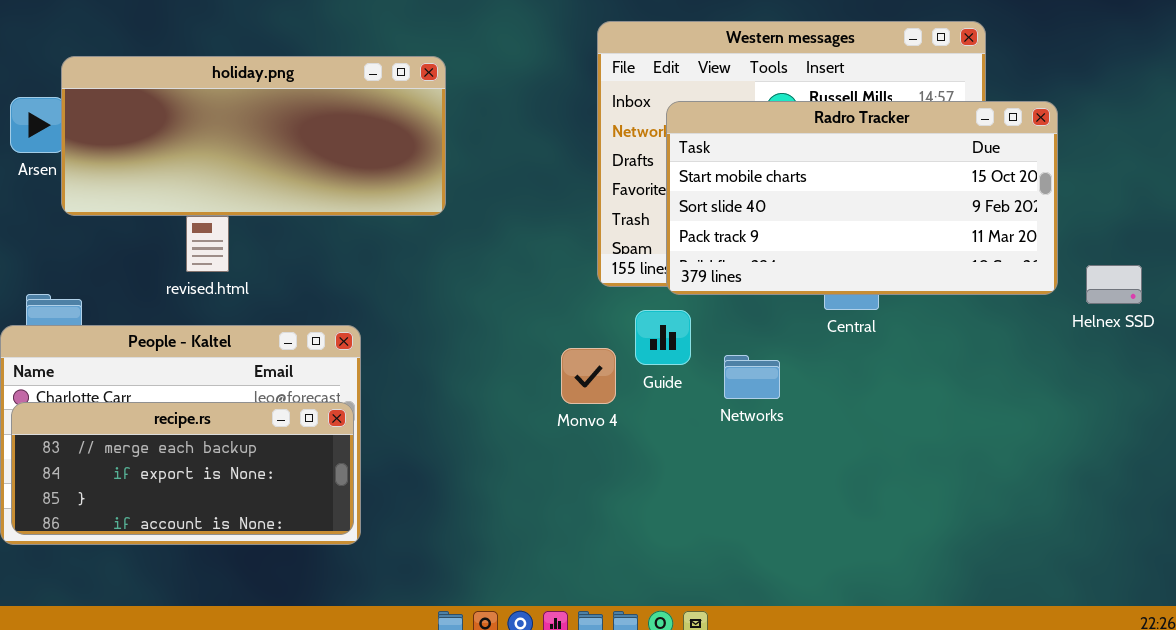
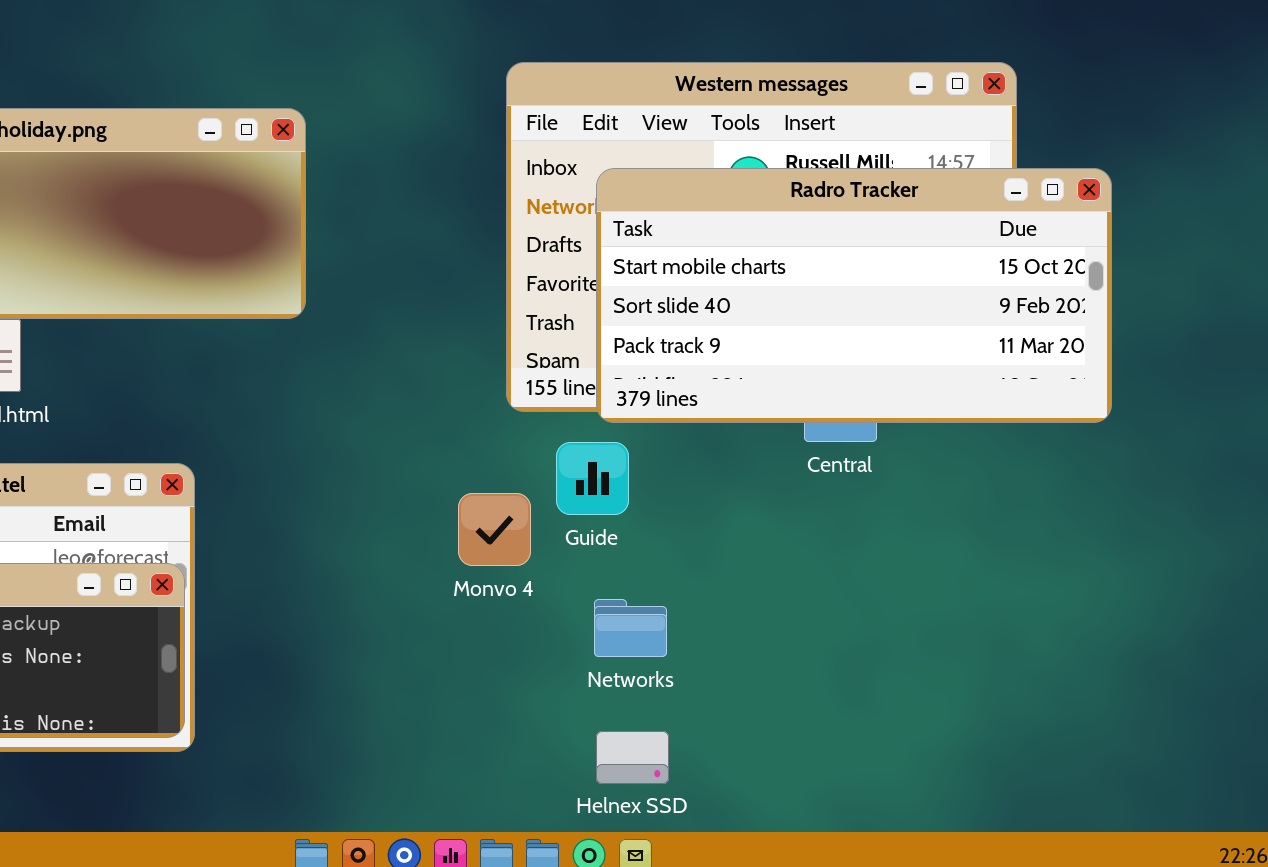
Helnex SSD: [1086,265,1142,304] -> [596,731,669,784], moved
Networks: [724,355,780,399] -> [594,599,667,657], moved

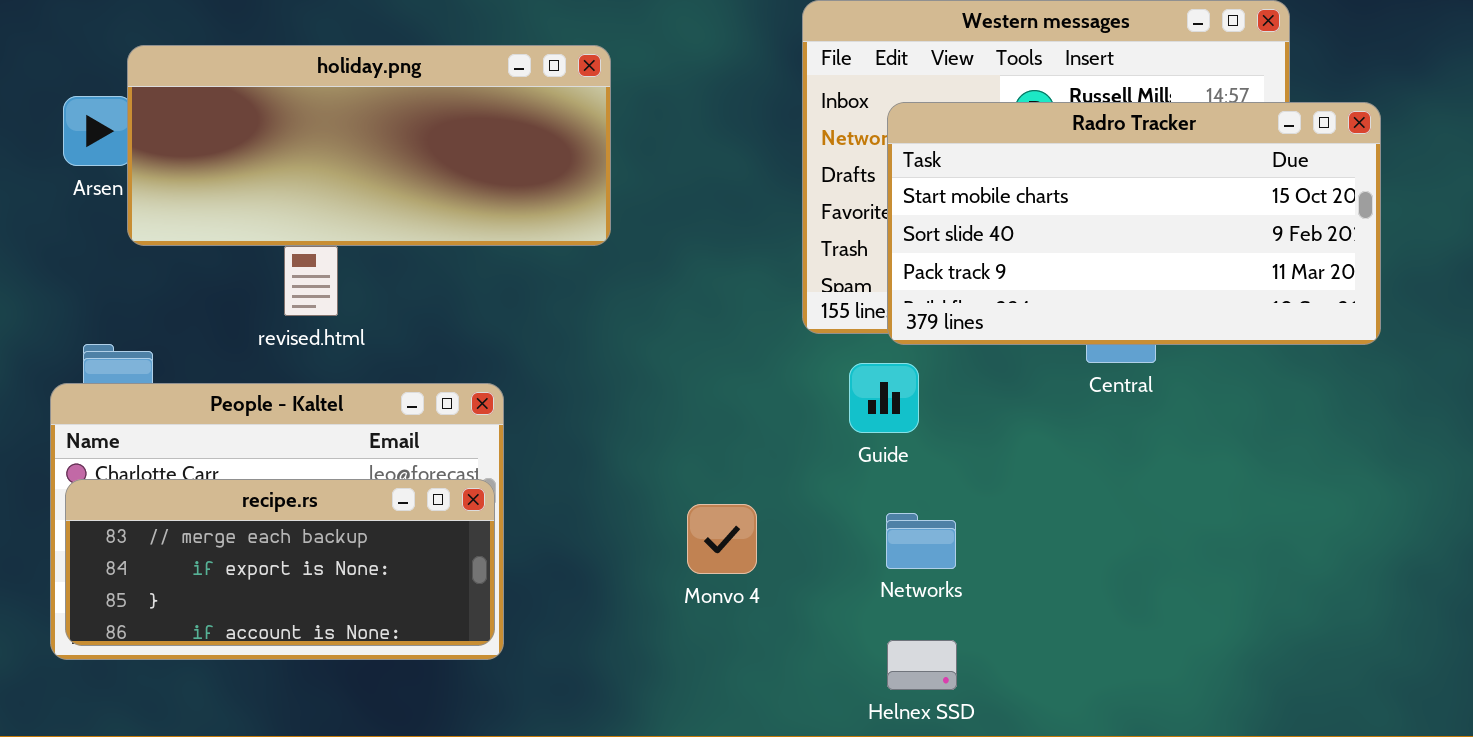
Monvo 4: [458,493,531,566] -> [687,504,757,574], moved

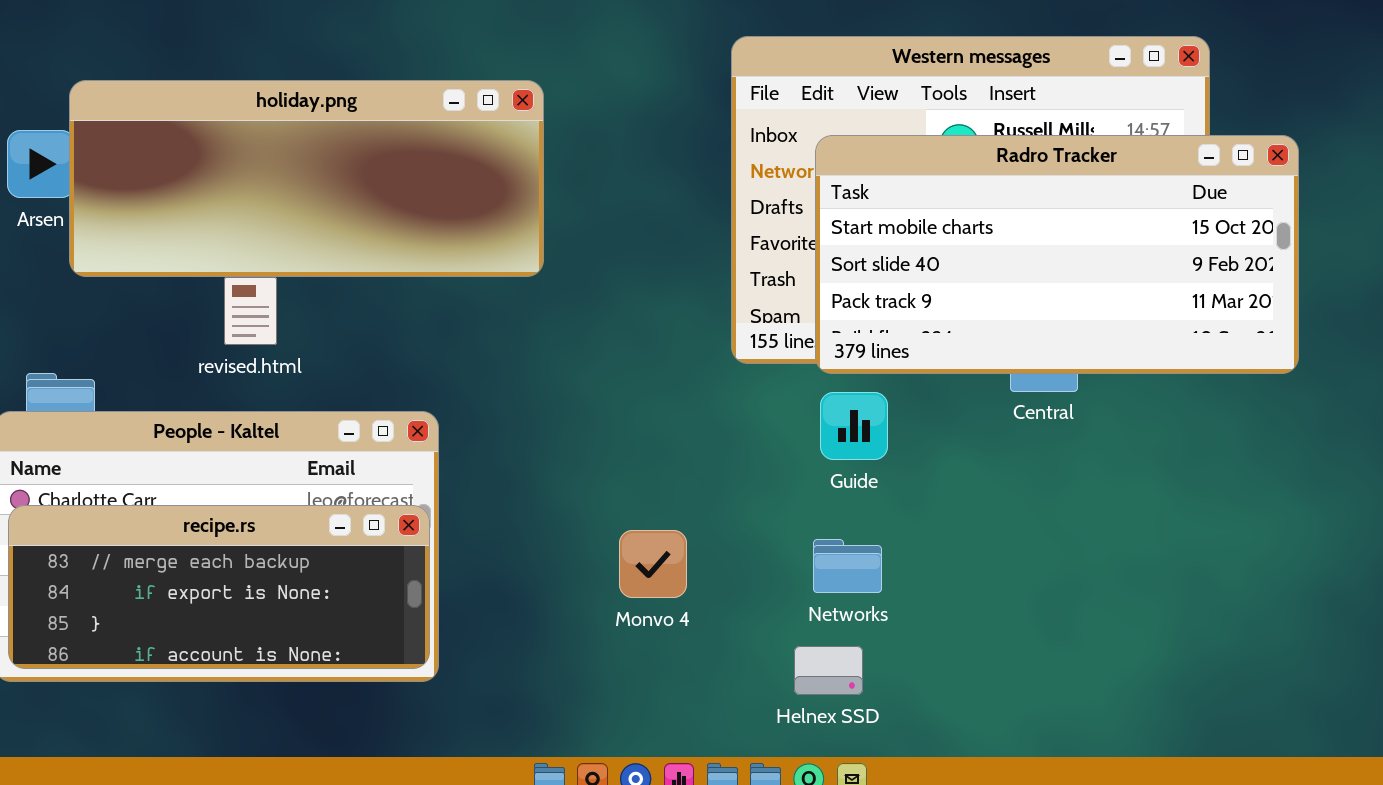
Guide: [849,363,919,433] -> [820,392,888,460], moved
Helnex SSD: [887,640,957,690] -> [794,646,863,695], moved

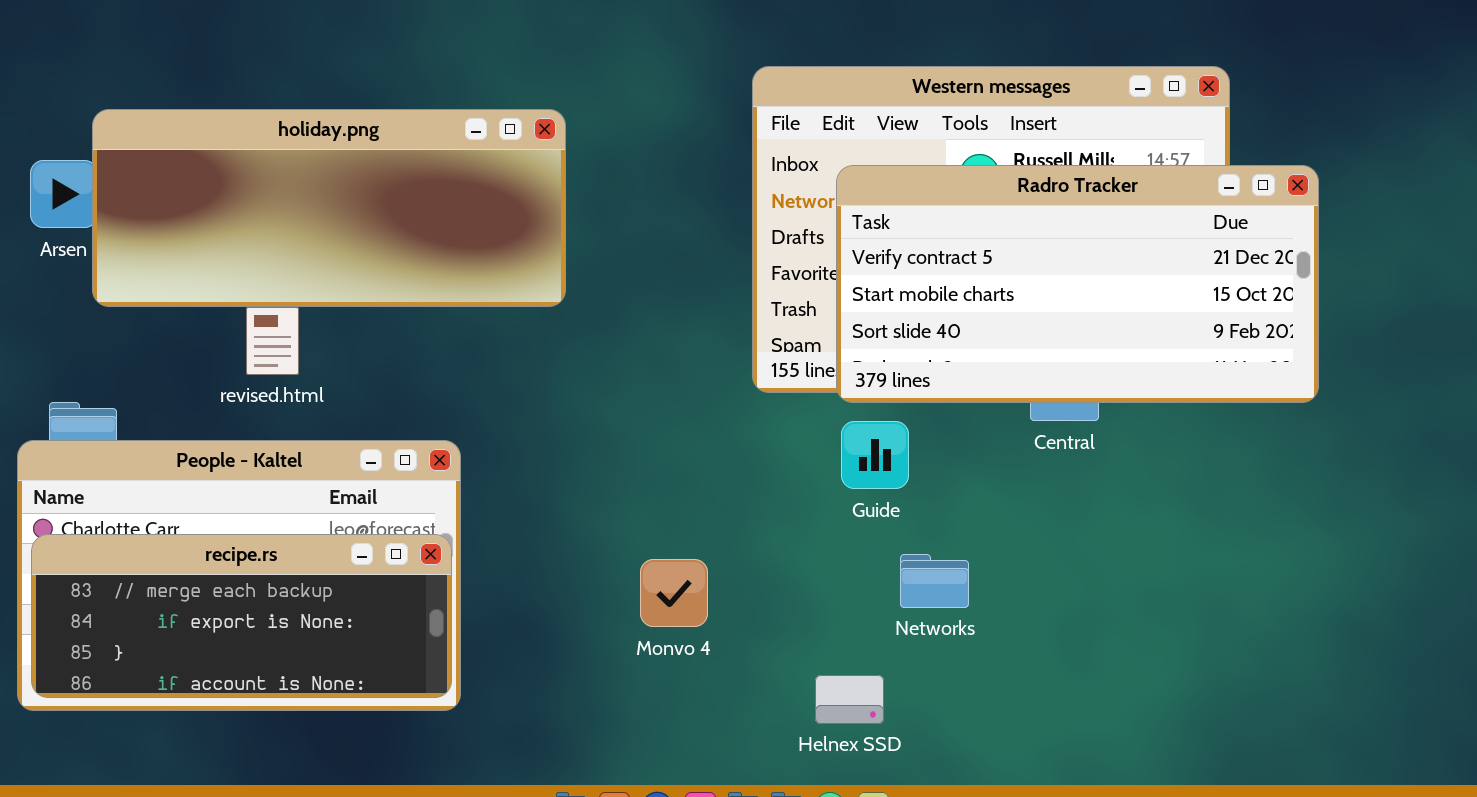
Radro Tracker: [815,135,1299,374] -> [836,165,1319,403], scrolled up 1 row
Networks: [813,539,882,593] -> [900,554,969,608], moved

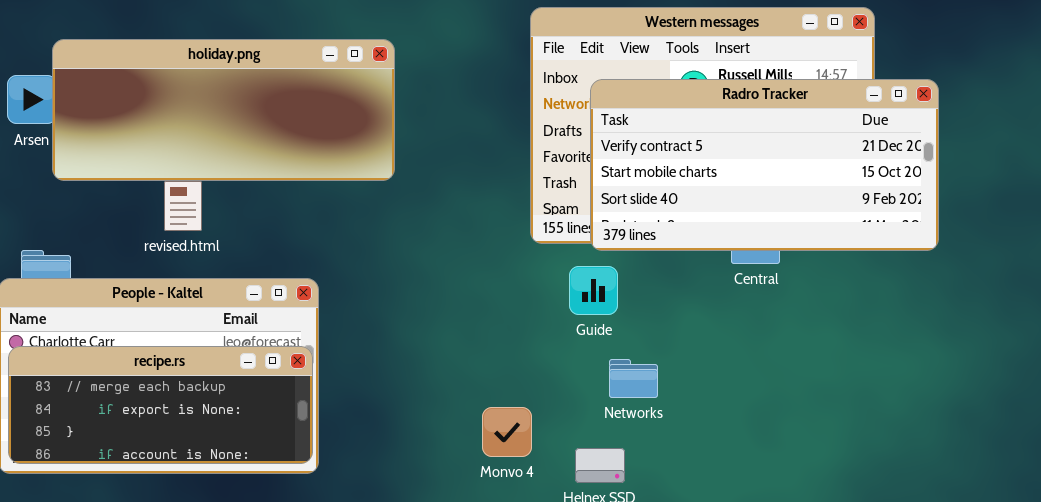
Guide: [841,421,909,489] -> [569,266,618,315], moved
Networks: [900,554,969,608] -> [609,359,658,398], moved
Monvo 4: [640,559,708,627] -> [482,407,532,457], moved

